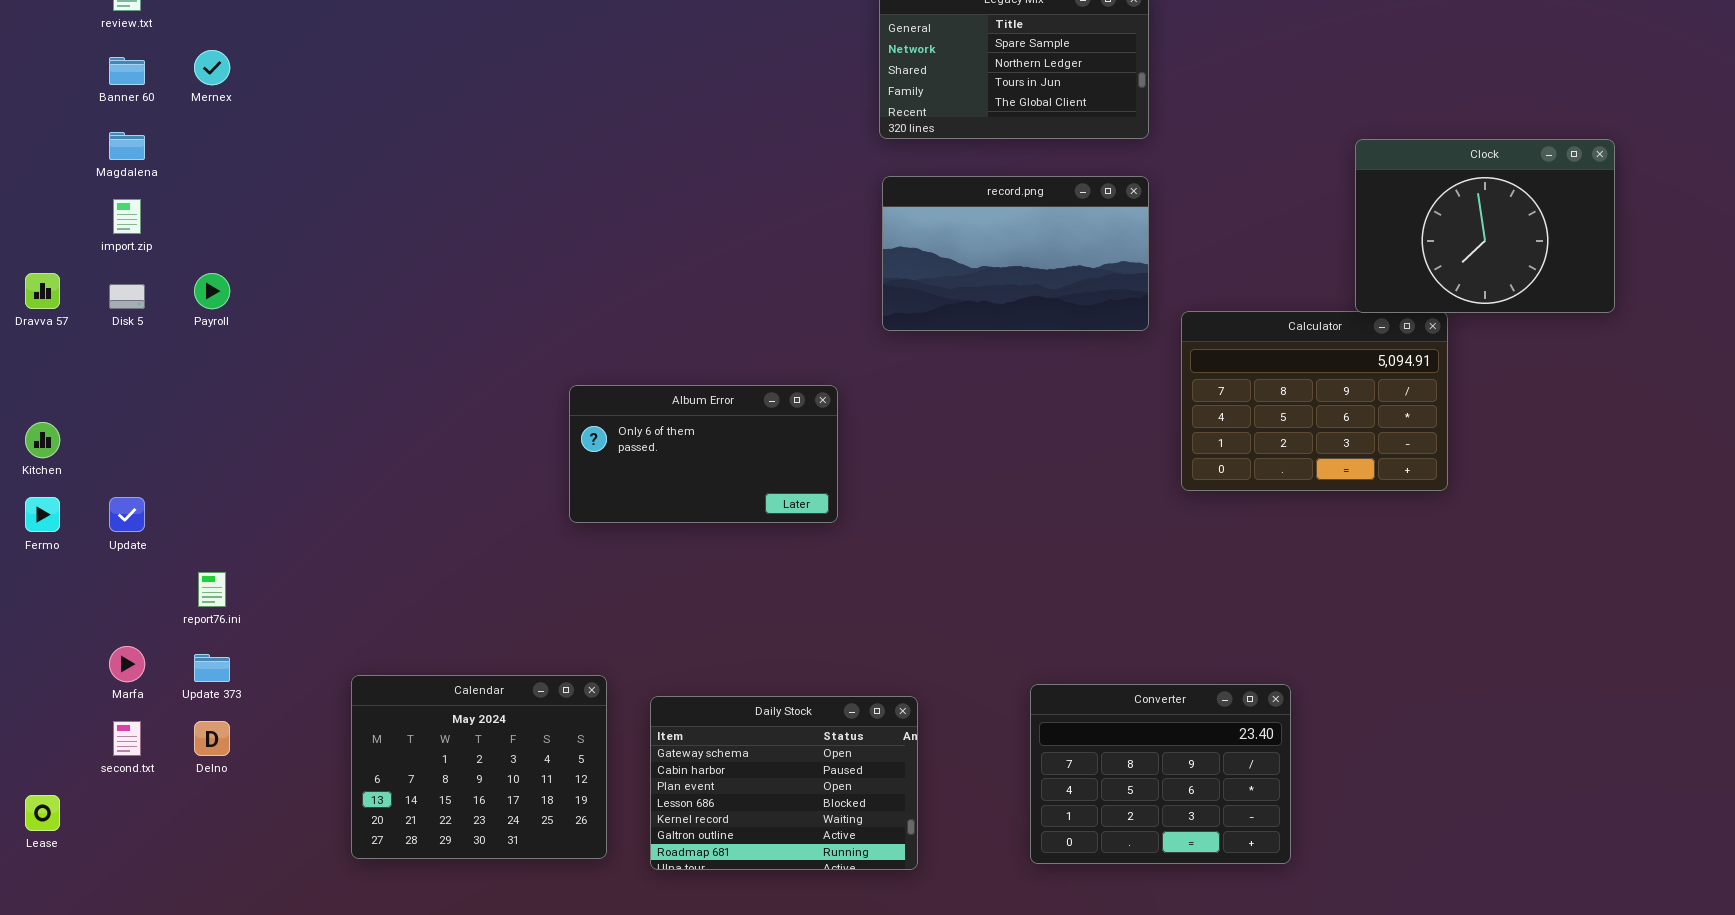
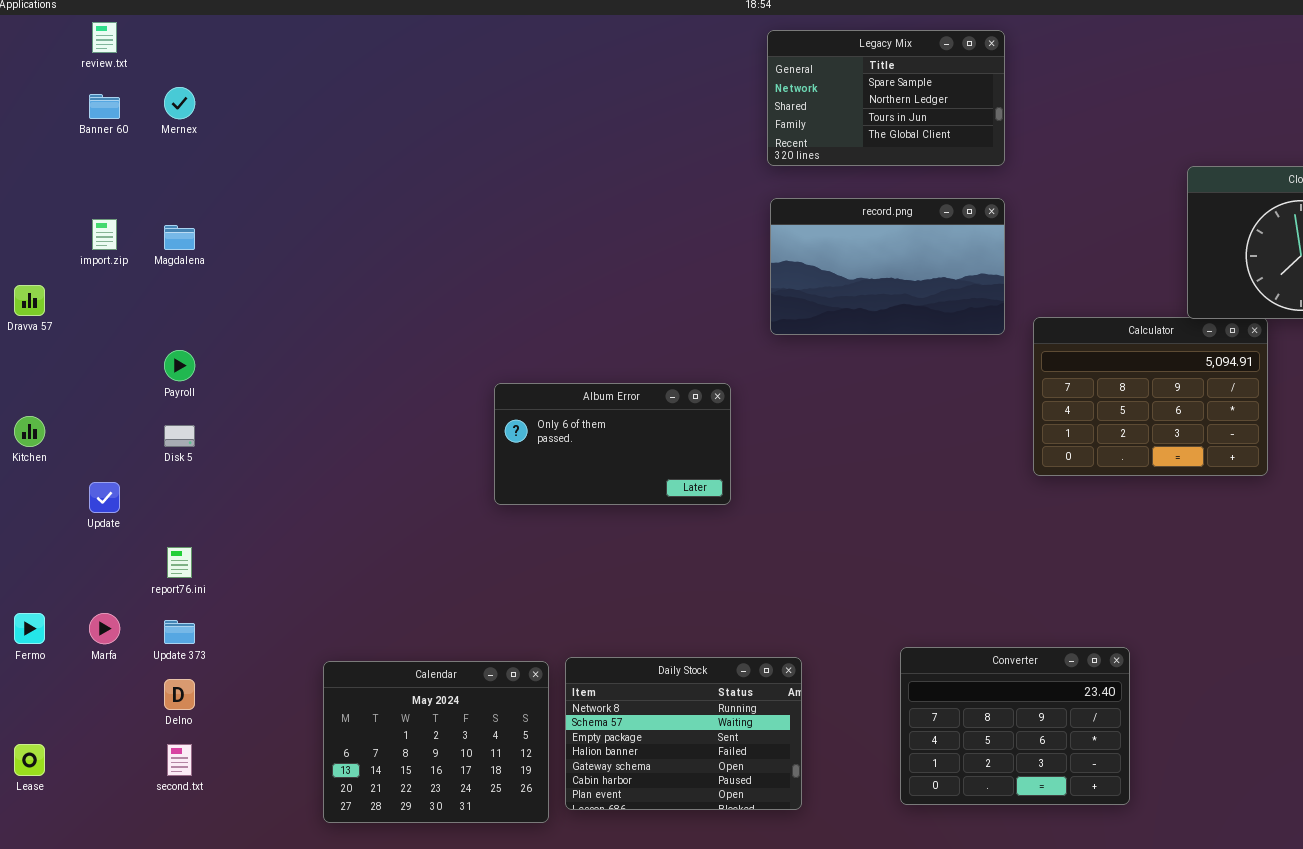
Magdalena: [109,132,145,160] -> [164,225,195,250], moved
Payroll: [194,273,230,309] -> [164,350,195,381], moved
Disk 5: [109,284,145,309] -> [164,425,195,447], moved
Fermo: [25,497,60,532] -> [14,613,45,644], moved
Calendar: [351,675,607,859] -> [323,661,549,823], moved
Daily Stock: [650,696,918,870] -> [565,657,802,810], scrolled up 4 rows
second.txt: [113,721,141,756] -> [167,744,192,776], moved

